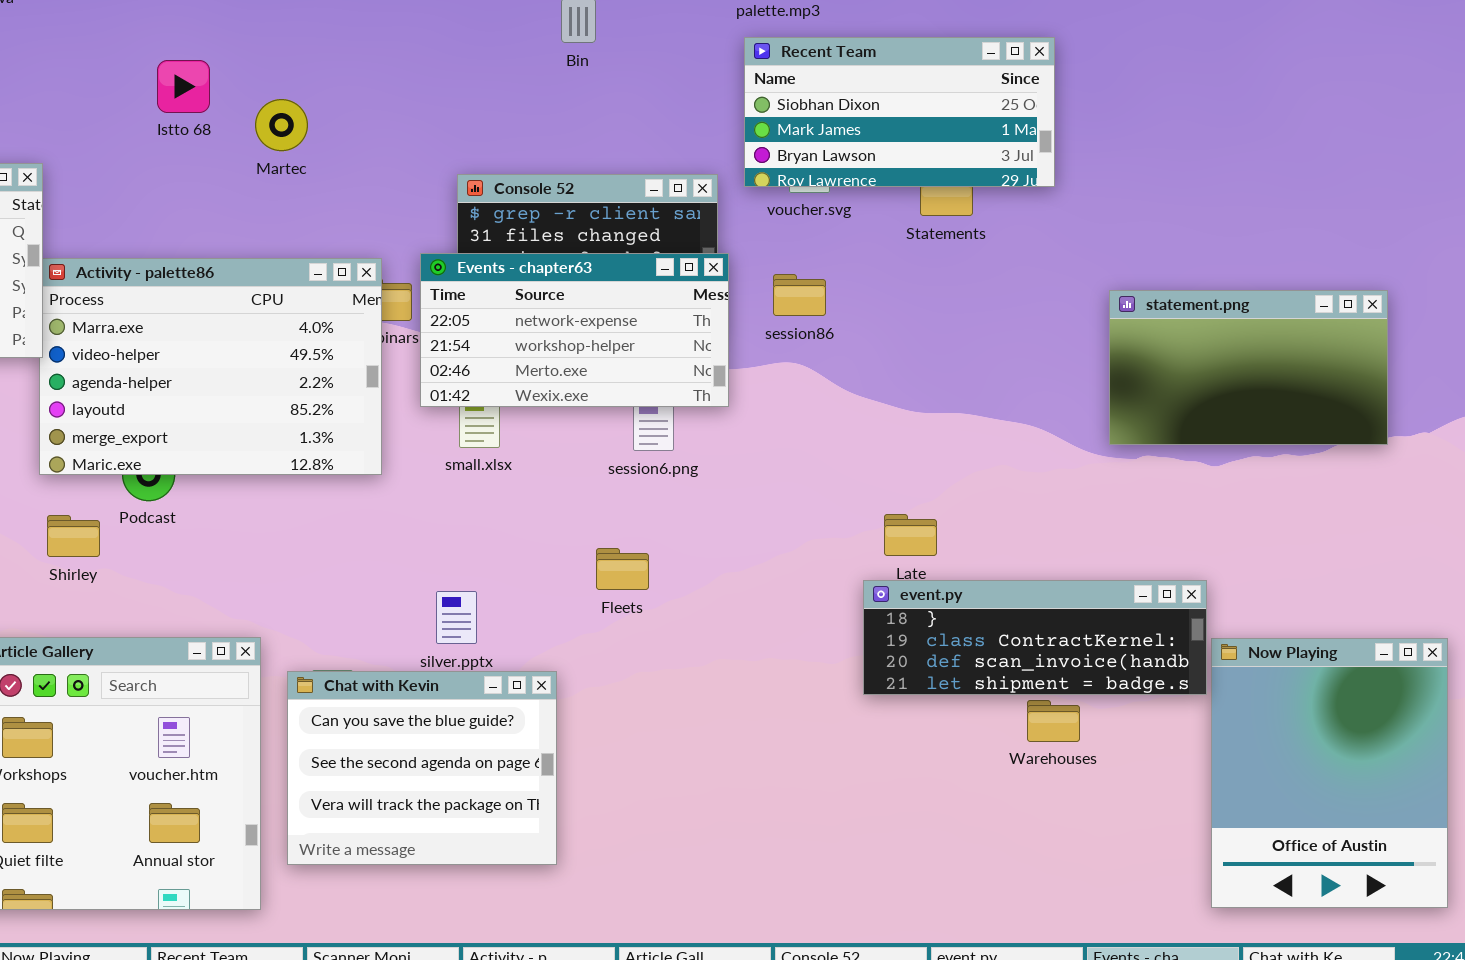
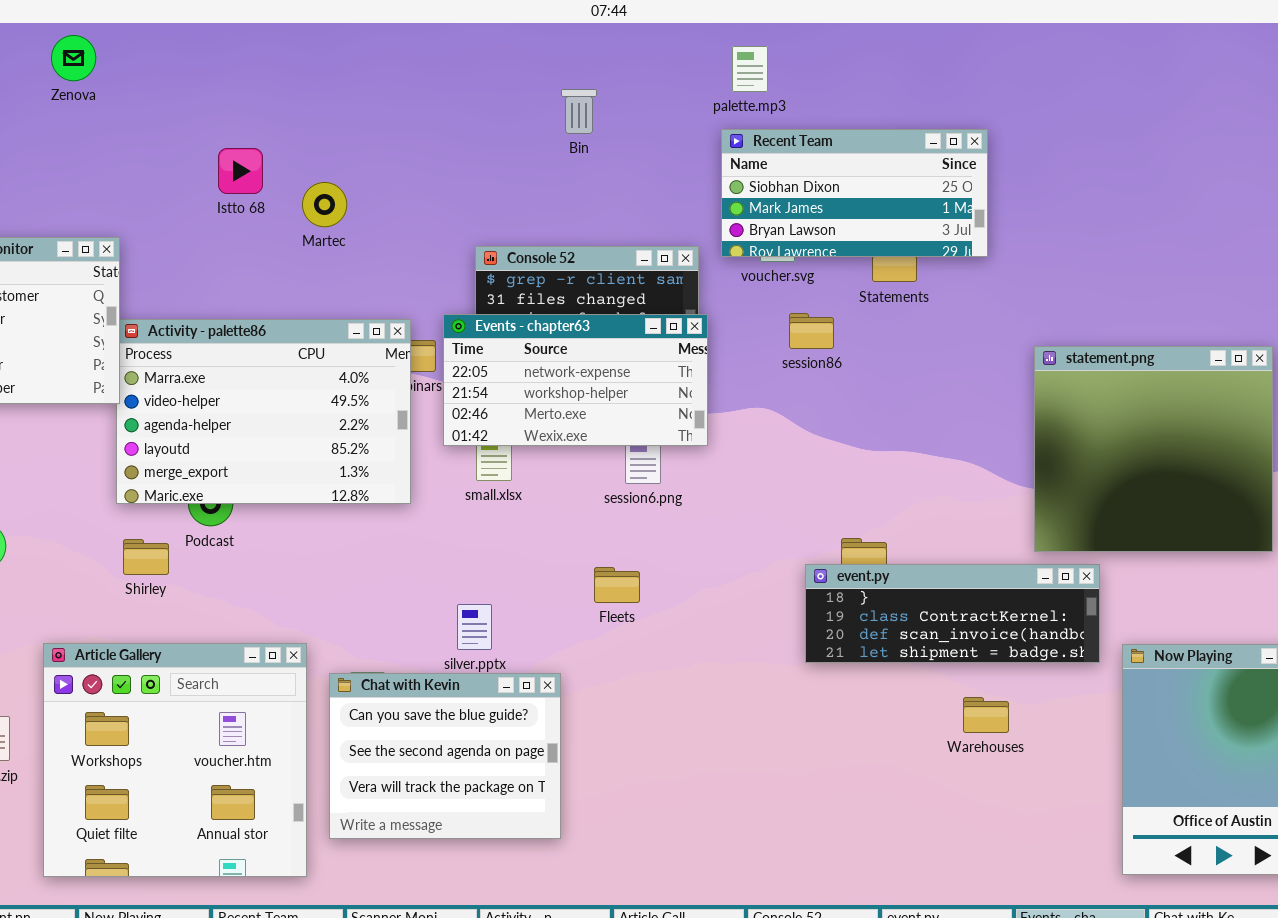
session86: [773,274,826,316] -> [789,313,834,349], moved
statement.png: [1109,290,1388,445] -> [1034,346,1273,552], resized
event.py: [863,580,1207,695] -> [805,564,1100,663], moved

